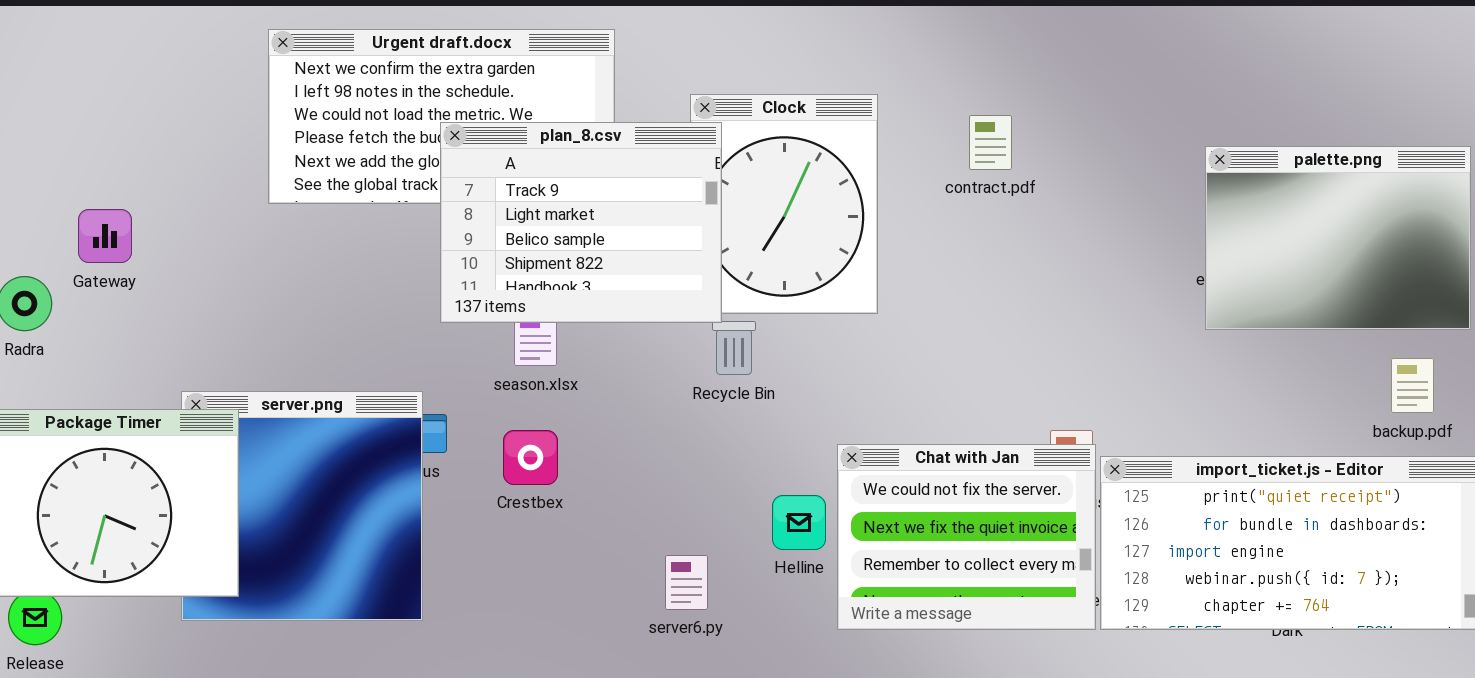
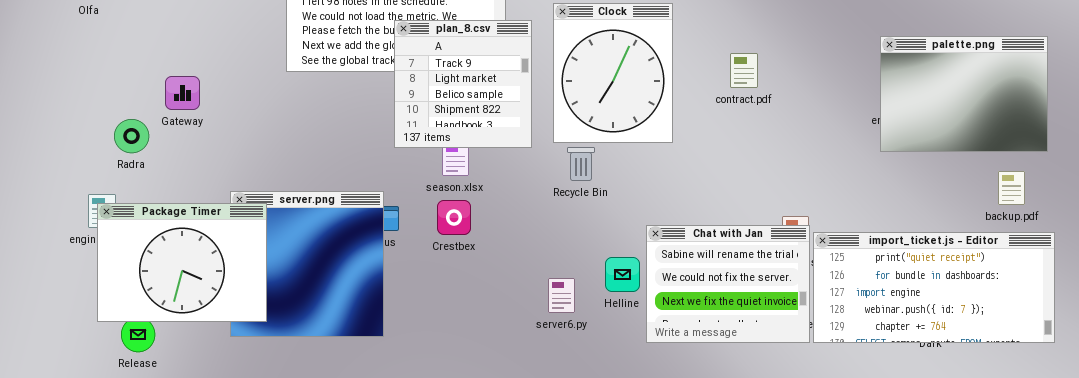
contract.pdf: [969,115,1012,170] -> [730,53,758,88], moved
plan_8.csv: [440,122,722,323] -> [394,20,532,148], resized
Crestbex: [503,430,558,485] -> [437,200,471,235], moved
Chat with Jan: [837,444,1096,630] -> [646,225,810,343], scrolled up 1 row
server6.py: [665,555,708,610] -> [548,278,575,313], moved

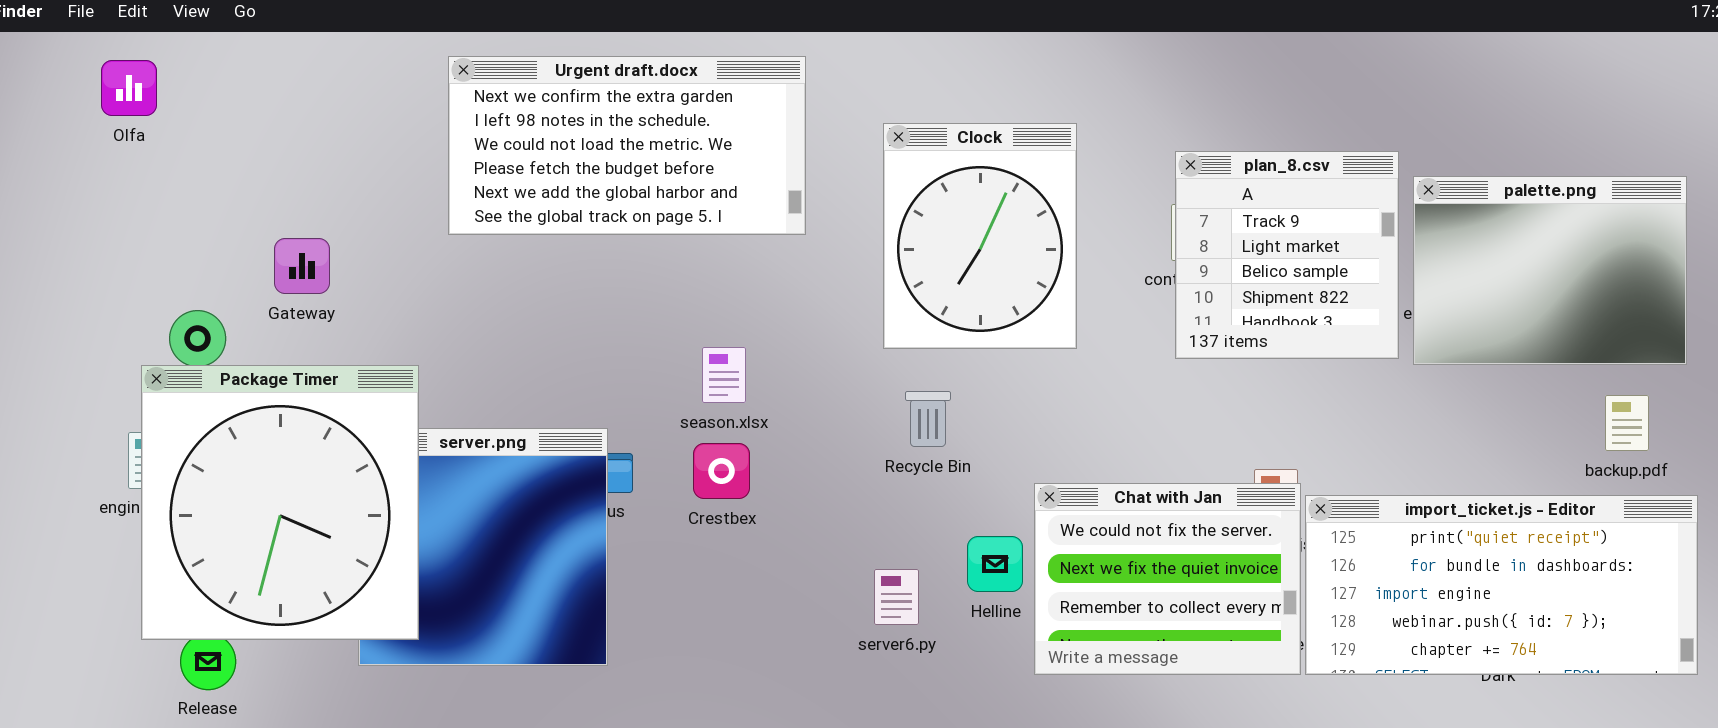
plan_8.csv: [394,20,532,148] -> [1175,151,1399,359], moved
Gateway: [165,76,200,110] -> [274,238,330,294], moved
Recycle Bin: [567,147,595,181] -> [905,391,951,447], moved
Package Timer: [97,203,267,322] -> [141,365,419,640], resized
Chat with Jan: [646,225,810,343] -> [1034,483,1301,675], scrolled down 1 row

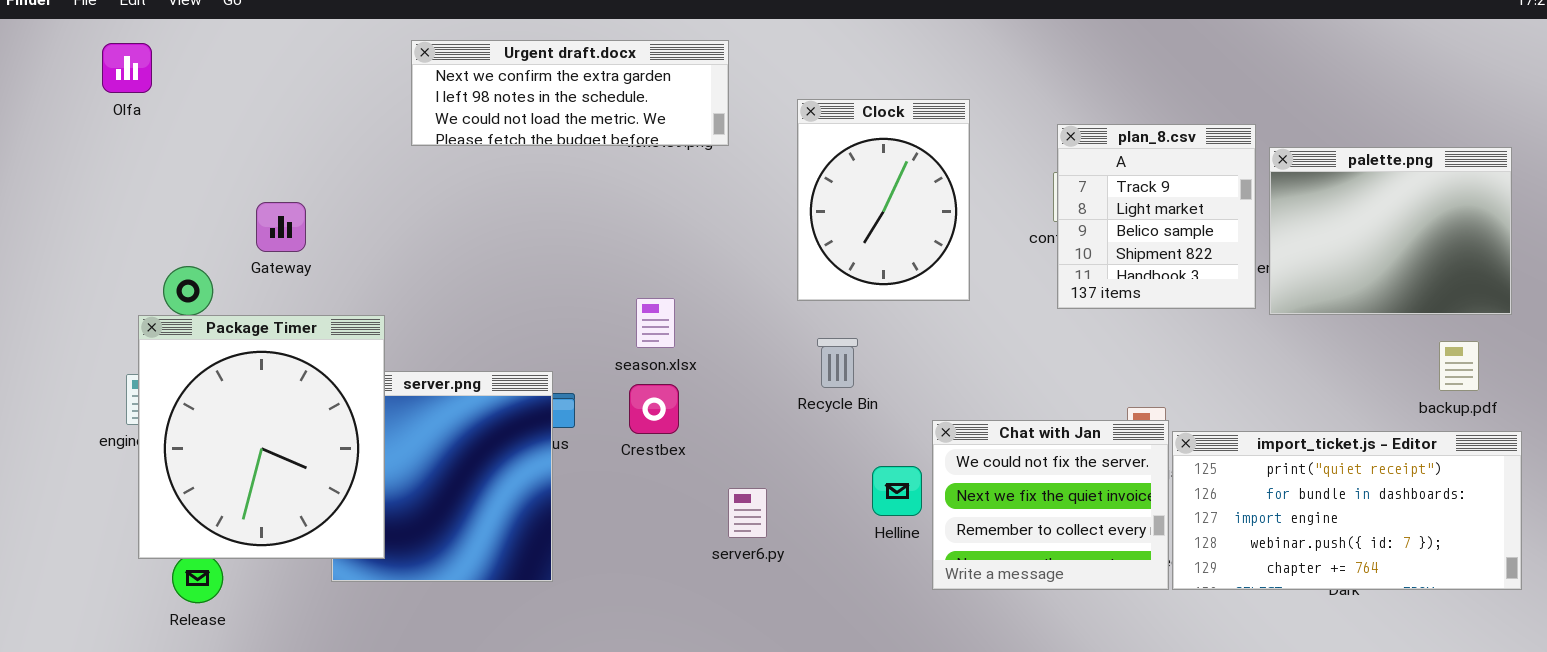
Urgent draft.docx: [448,56,806,235] -> [411,40,729,146], resized
server6.py: [874,569,919,625] -> [728,488,767,538], moved

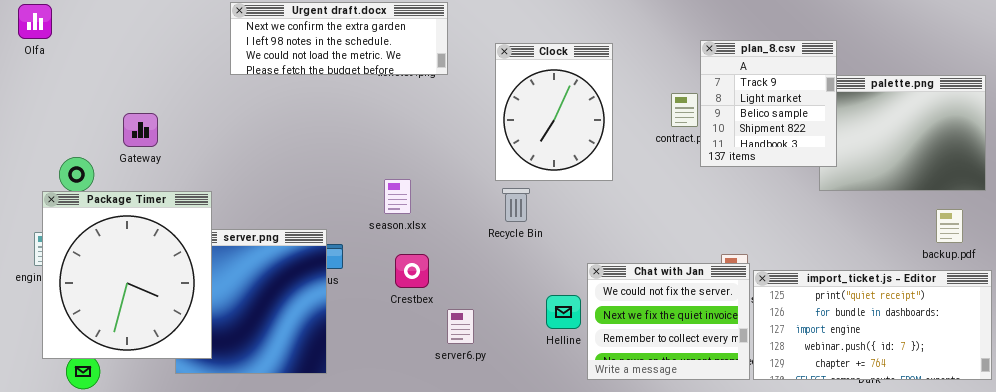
plan_8.csv: [1057,124,1256,309] -> [700,40,837,167], moved
Recycle Bin: [817,338,858,388] -> [502,188,530,222], moved
Crestbex: [629,384,679,434] -> [395,254,429,288], moved

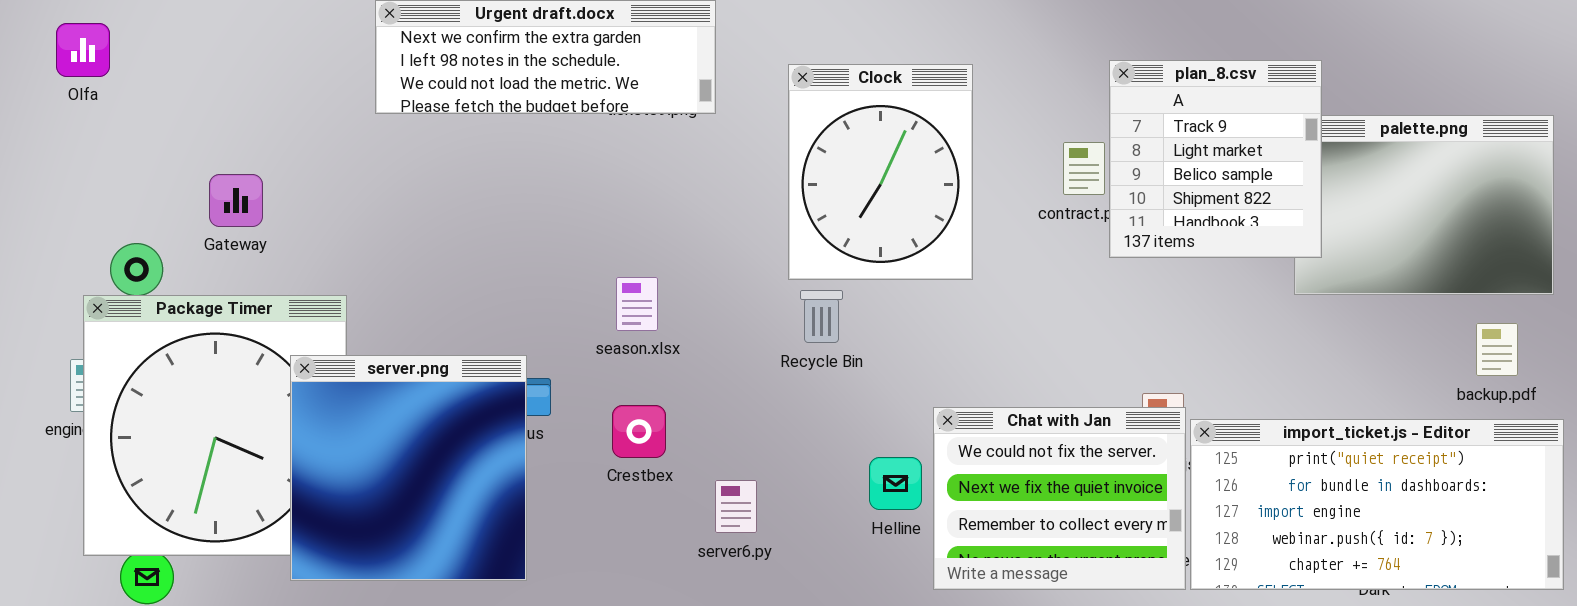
Olfa: [18,4,52,39] -> [56,23,110,77], moved
server.png: [175,229,327,374] -> [290,355,527,581], raised
Crestbex: [395,254,429,288] -> [612,405,666,458], moved

